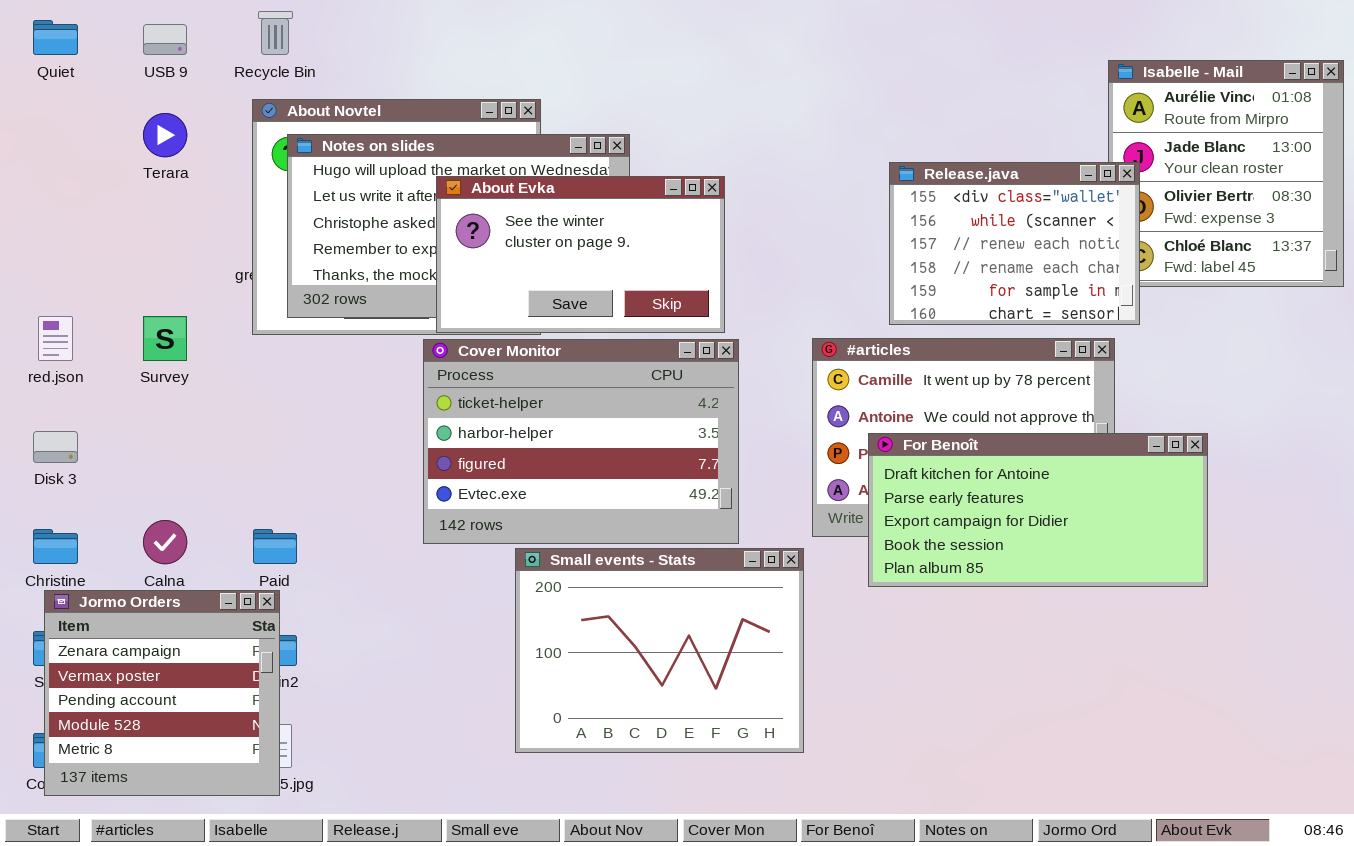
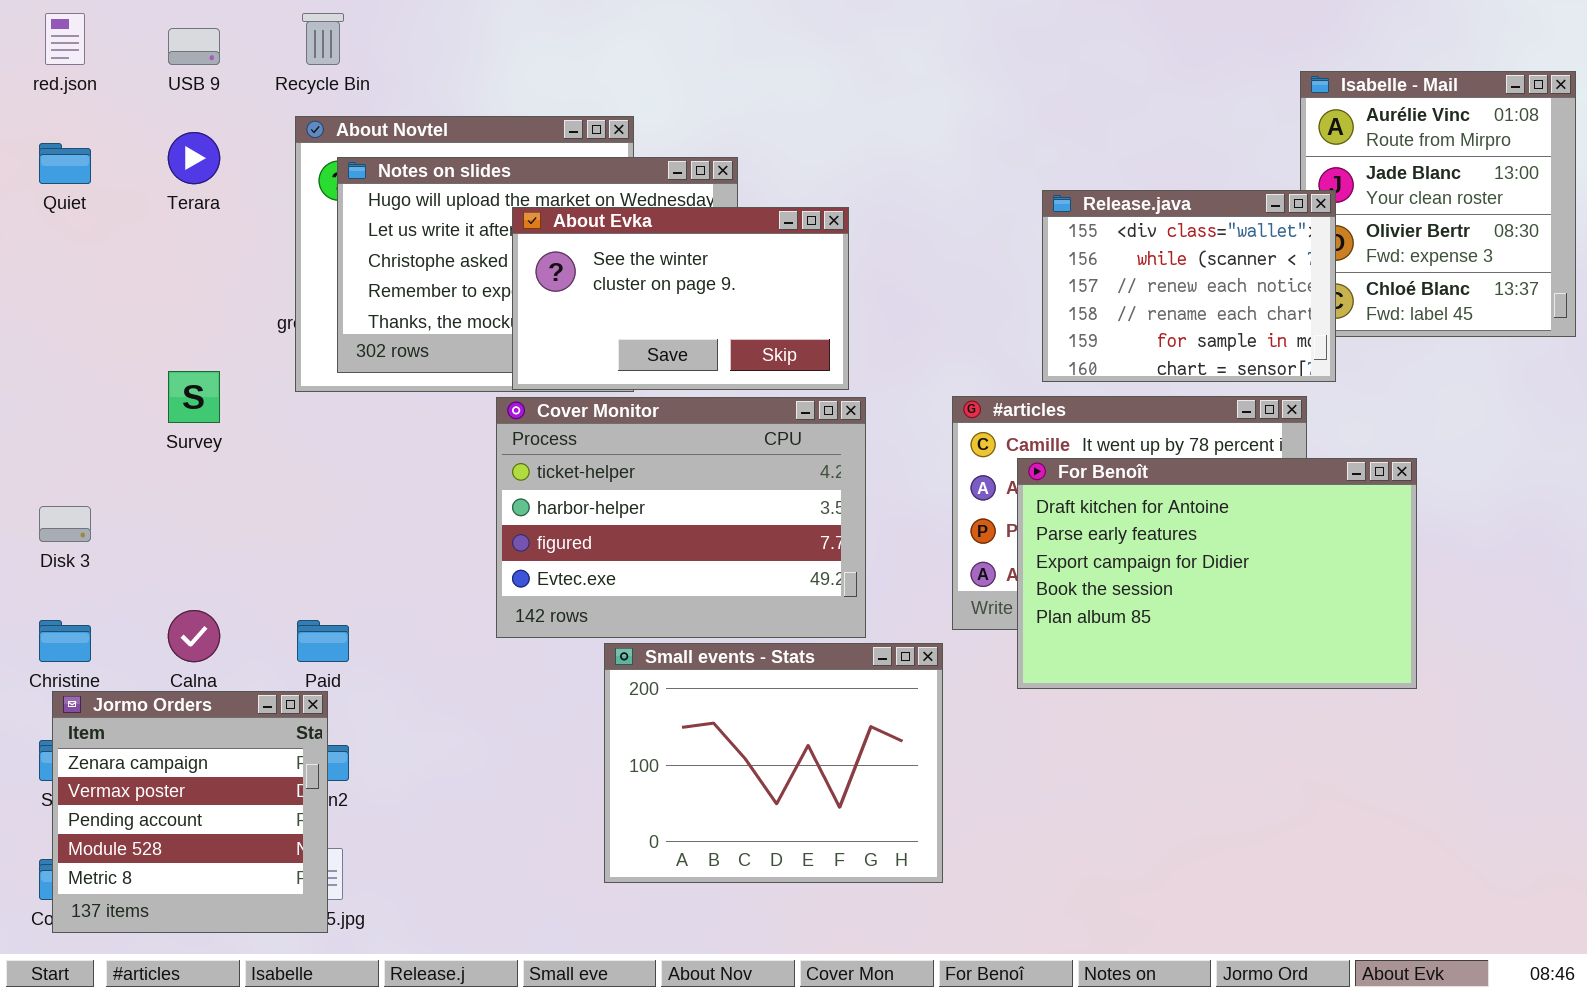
Quiet: [33,20,78,55] -> [39,143,91,184], moved
red.json: [38,316,73,361] -> [45,13,85,65], moved
For Benoît: [868,433,1208,587] -> [1017,458,1417,689], resized

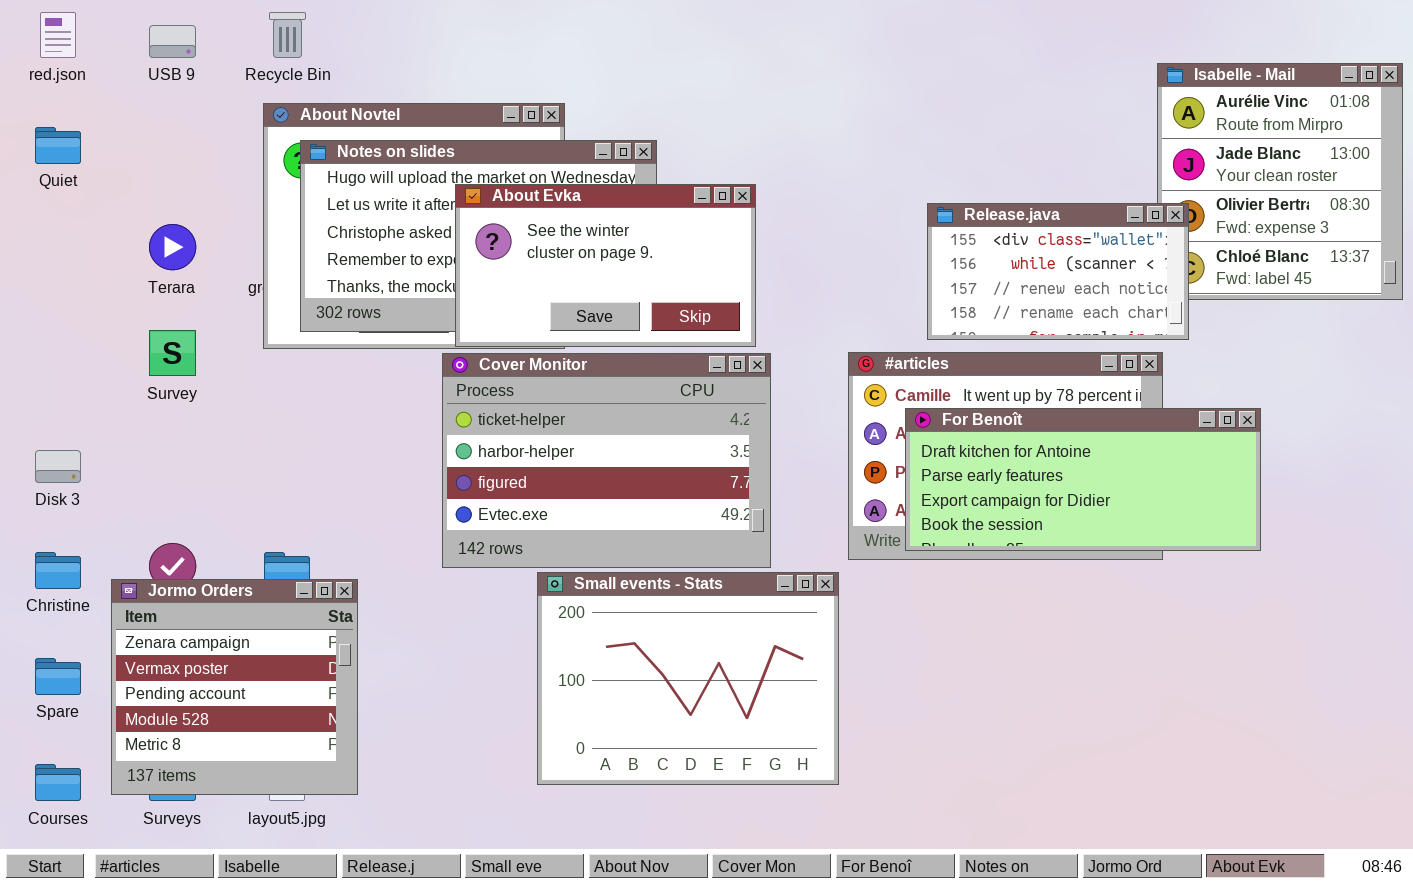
Terara: [168,132,220,184] -> [149,224,196,270], moved
Release.java: [1042,190,1336,382] -> [927,203,1189,340], resized
For Benoît: [1017,458,1417,689] -> [905,408,1261,551], resized
Jormo Orders: [52,691,328,933] -> [111,579,358,795], moved

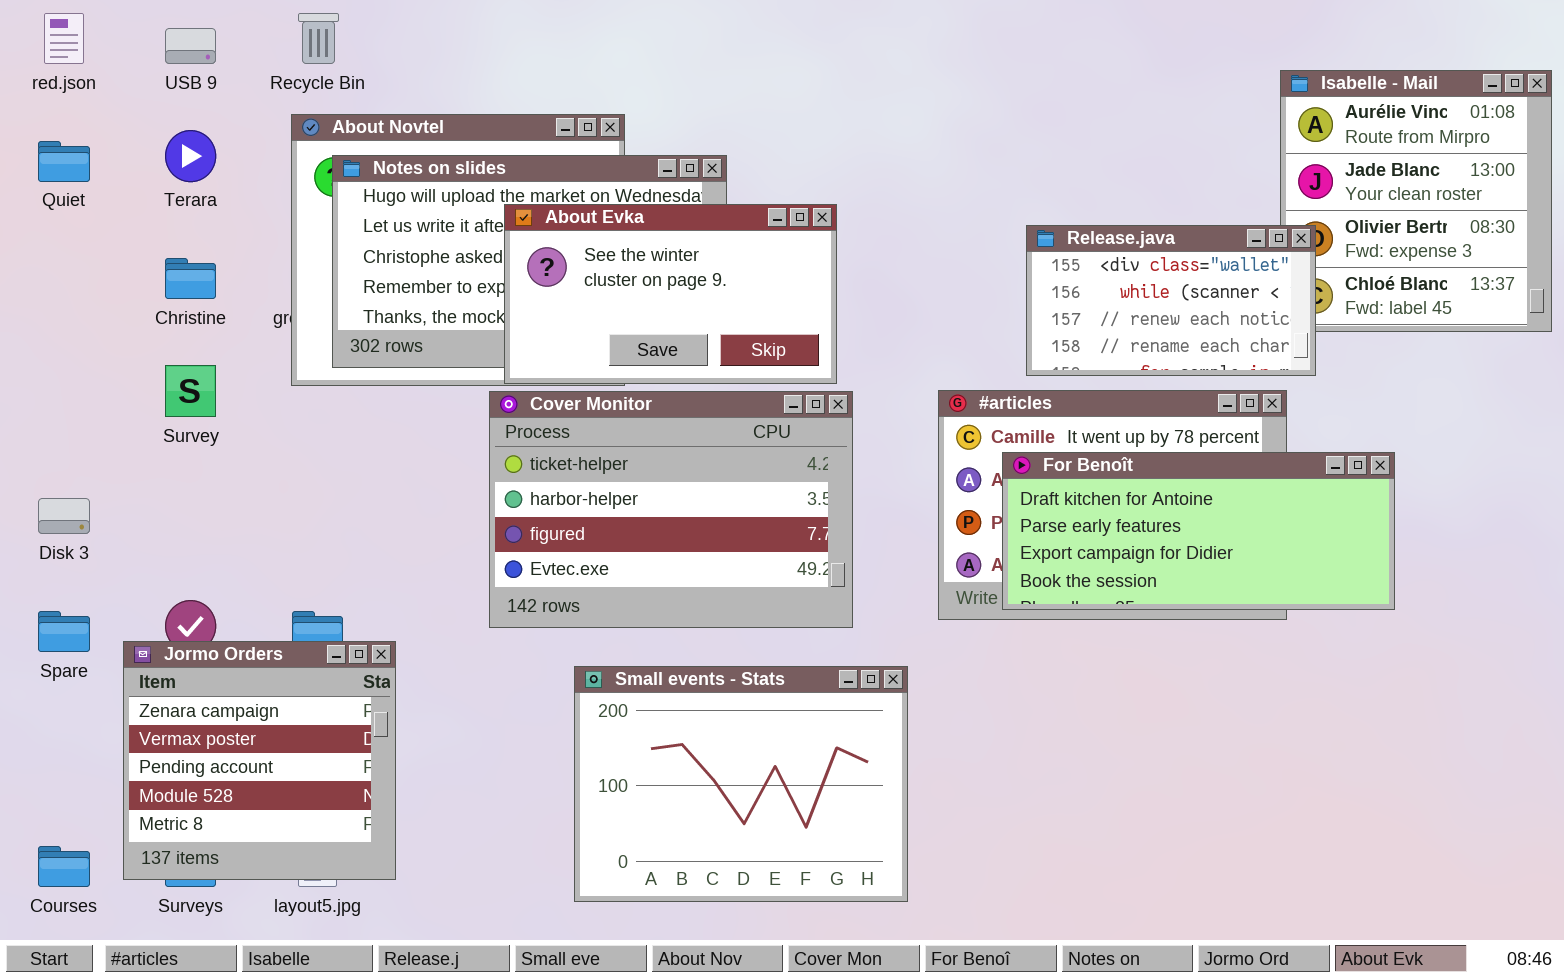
Terara: [149,224,196,270] -> [165,130,216,182], moved
Christine: [35,552,81,589] -> [165,258,216,299], moved
Small events - Stats: [537,572,839,785] -> [574,666,908,902], moved
Spare: [35,658,81,695] -> [38,611,90,652], moved

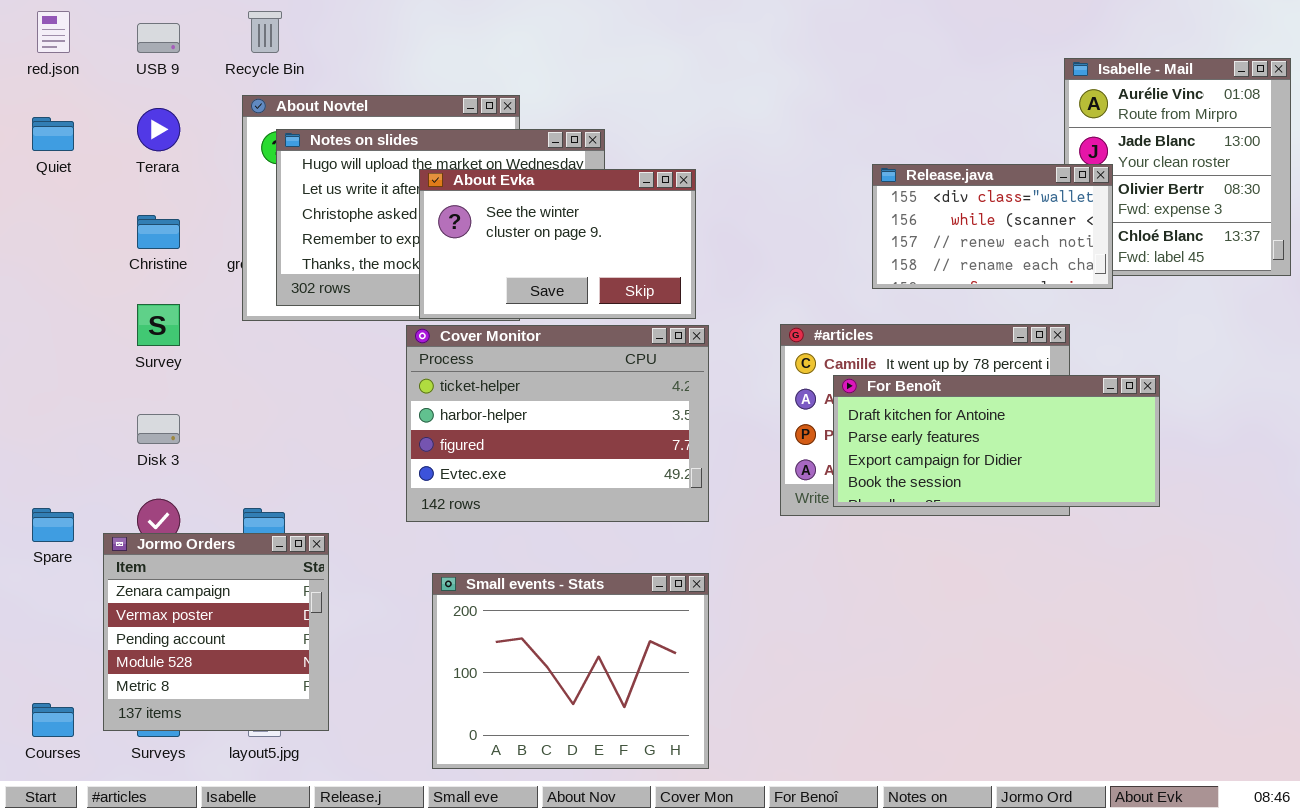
Release.java: [1026,225,1316,376] -> [872,164,1113,289], moved
Disk 3: [38,498,90,534] -> [137,414,180,444], moved
Small events - Stats: [574,666,908,902] -> [432,573,709,769], moved

